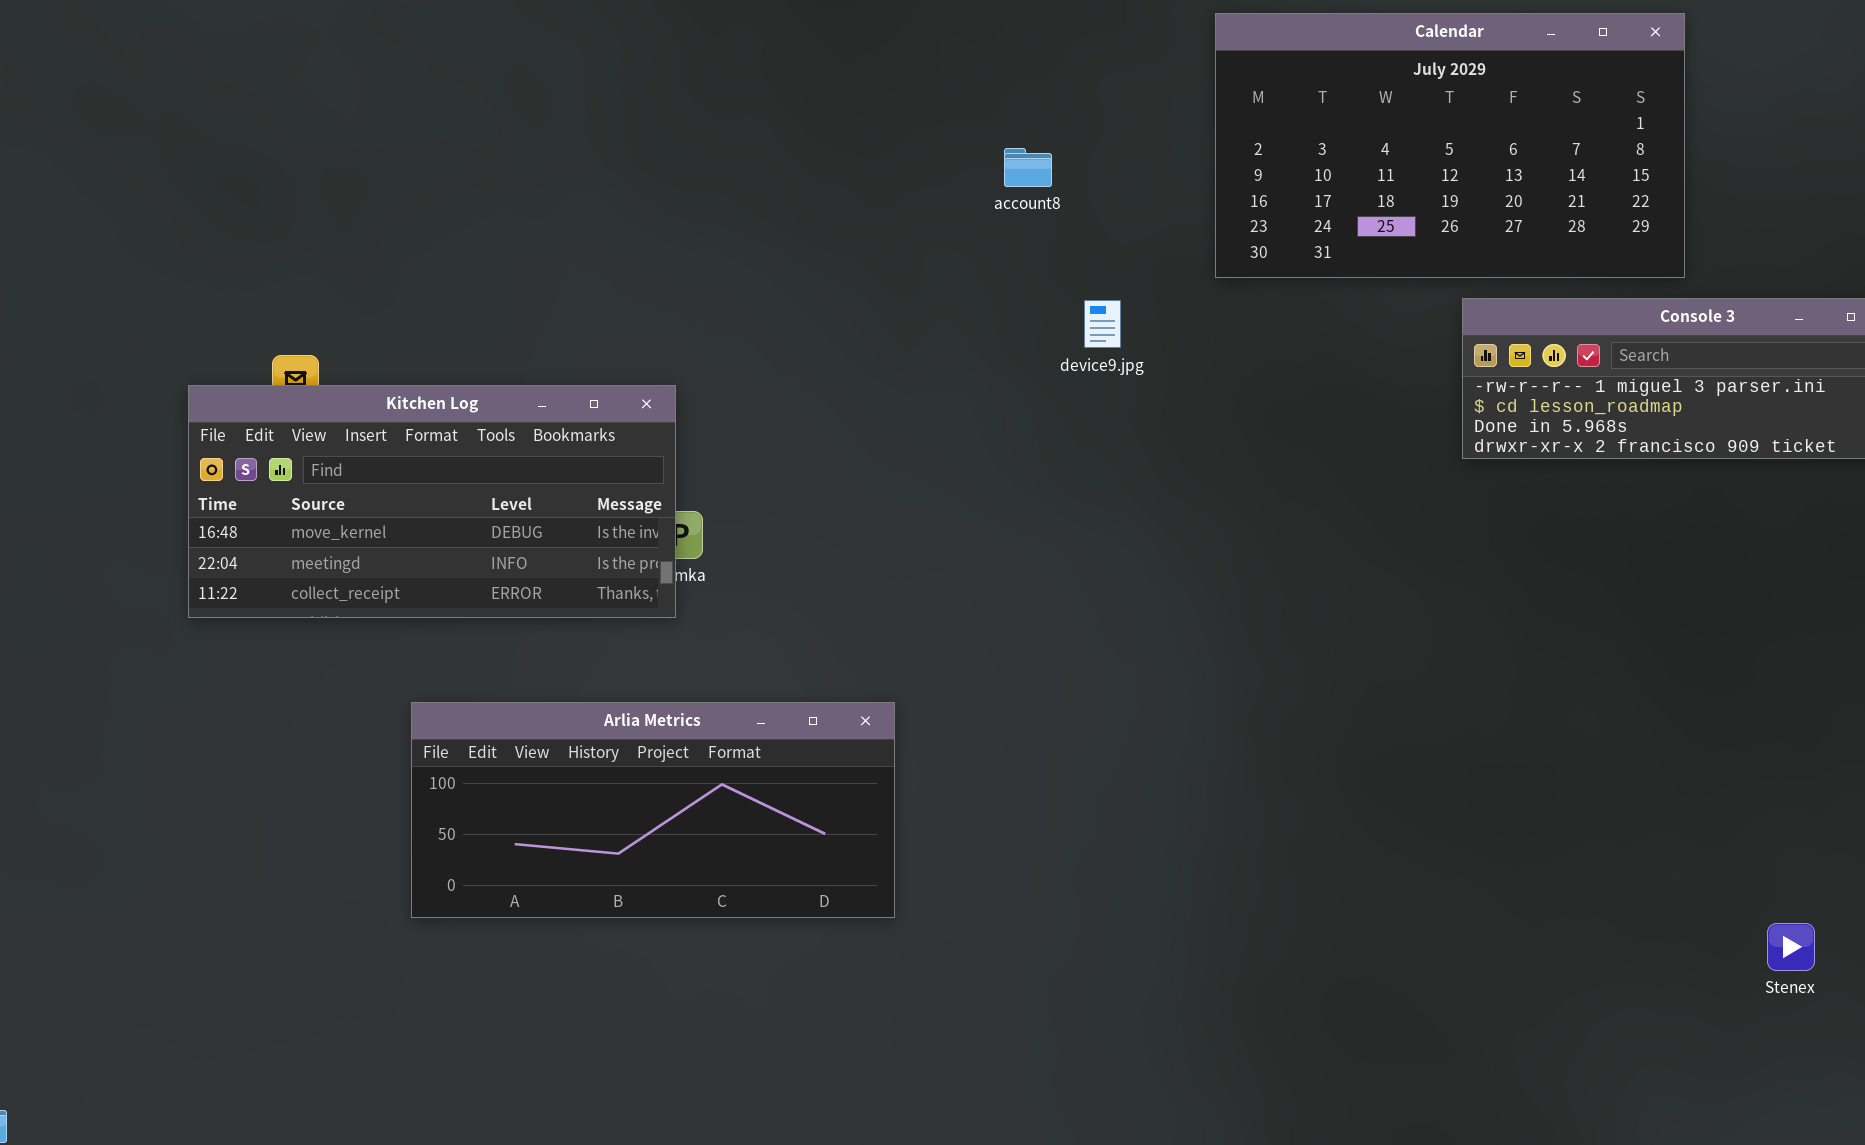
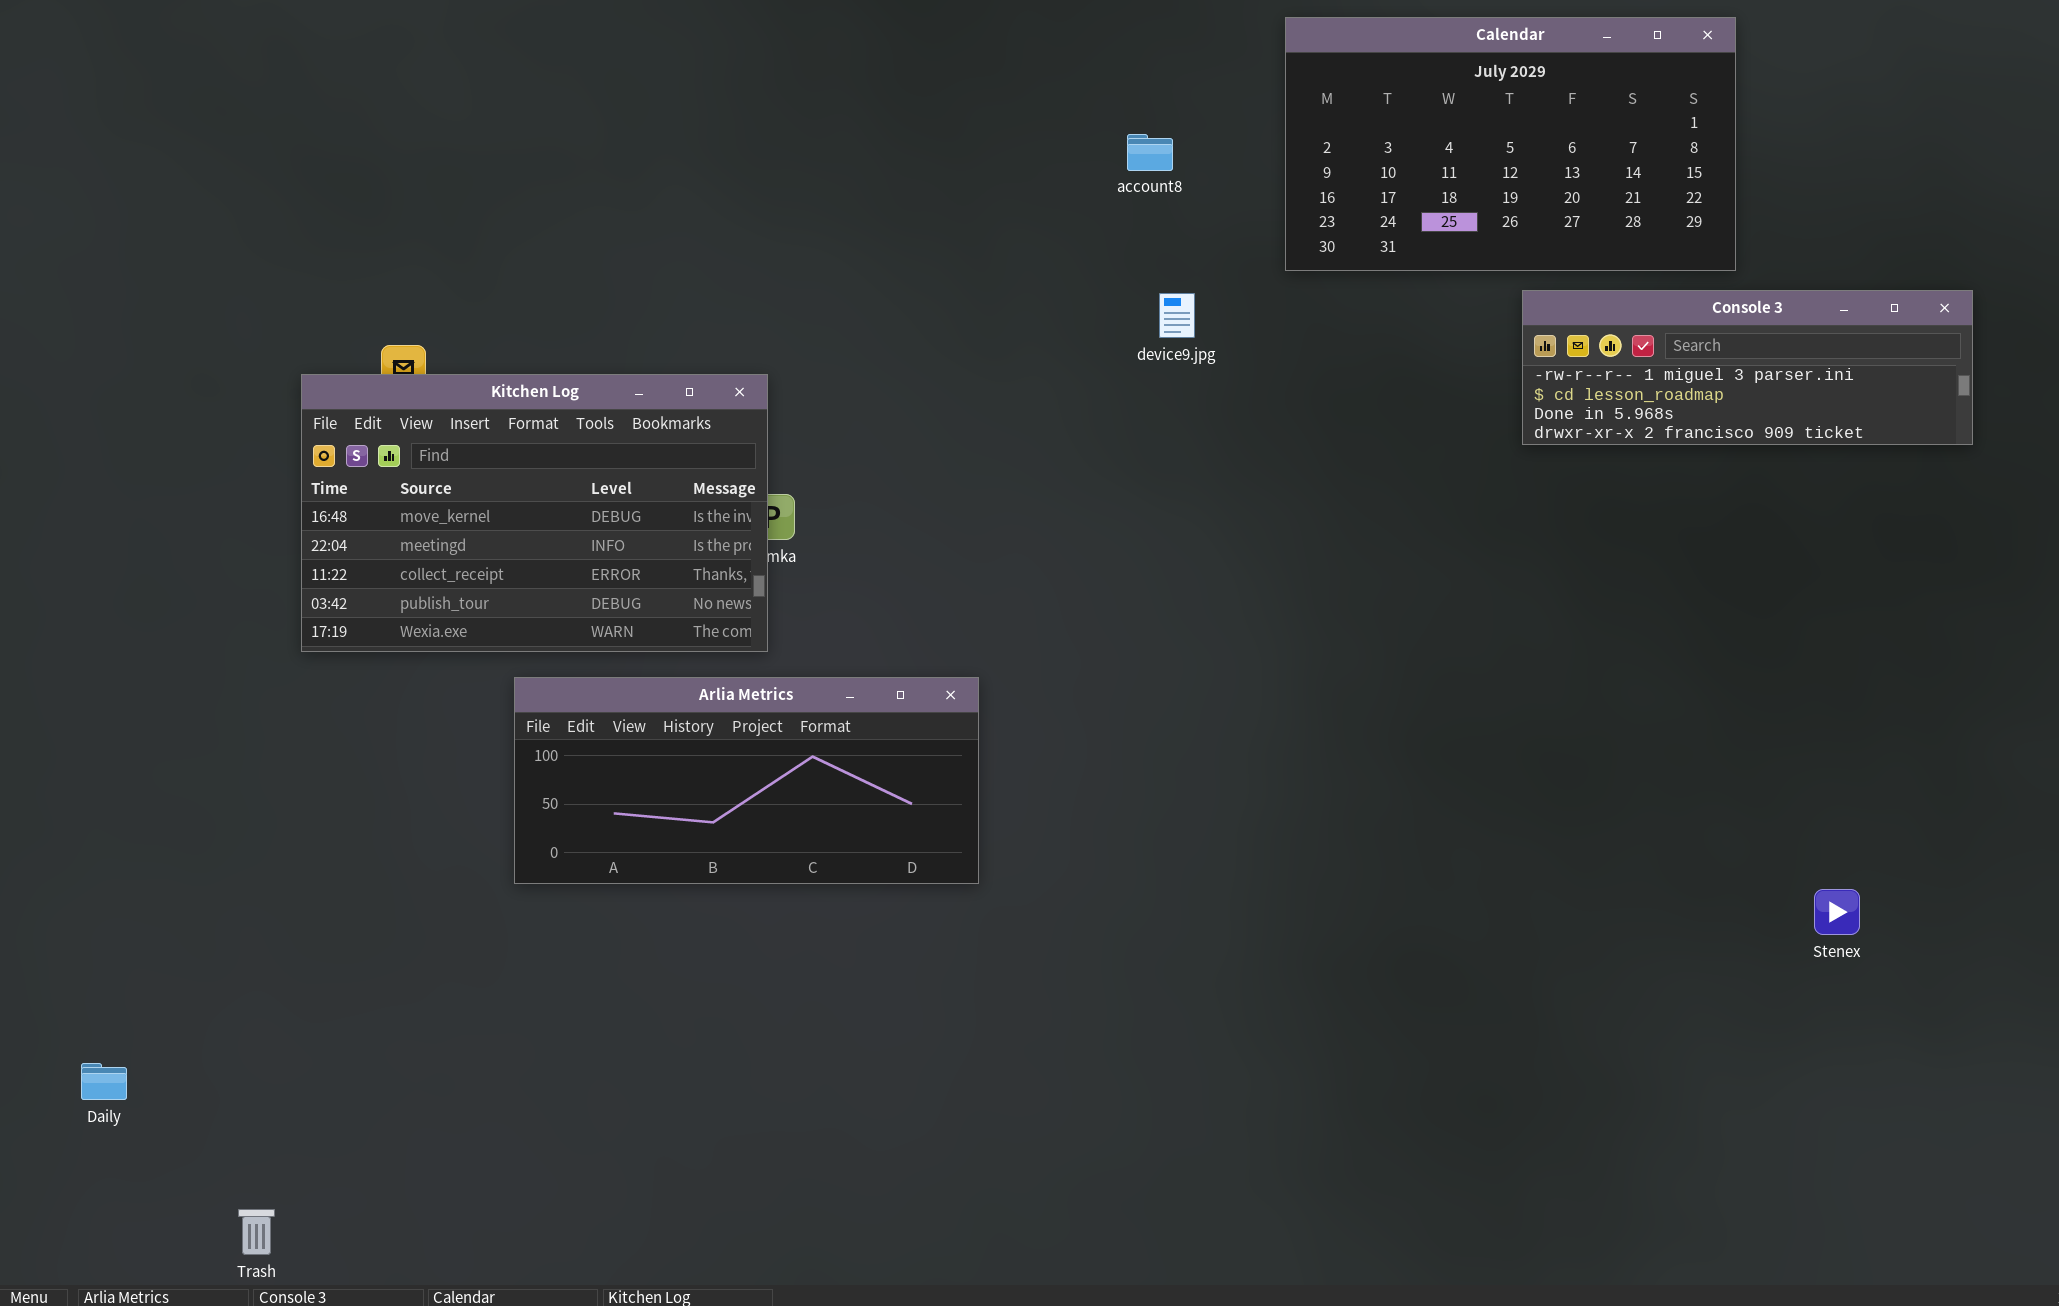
account8: [1004,148,1052,187] -> [1127,134,1173,171], moved
Kitchen Log: [188,385,676,618] -> [301,374,768,652], resized

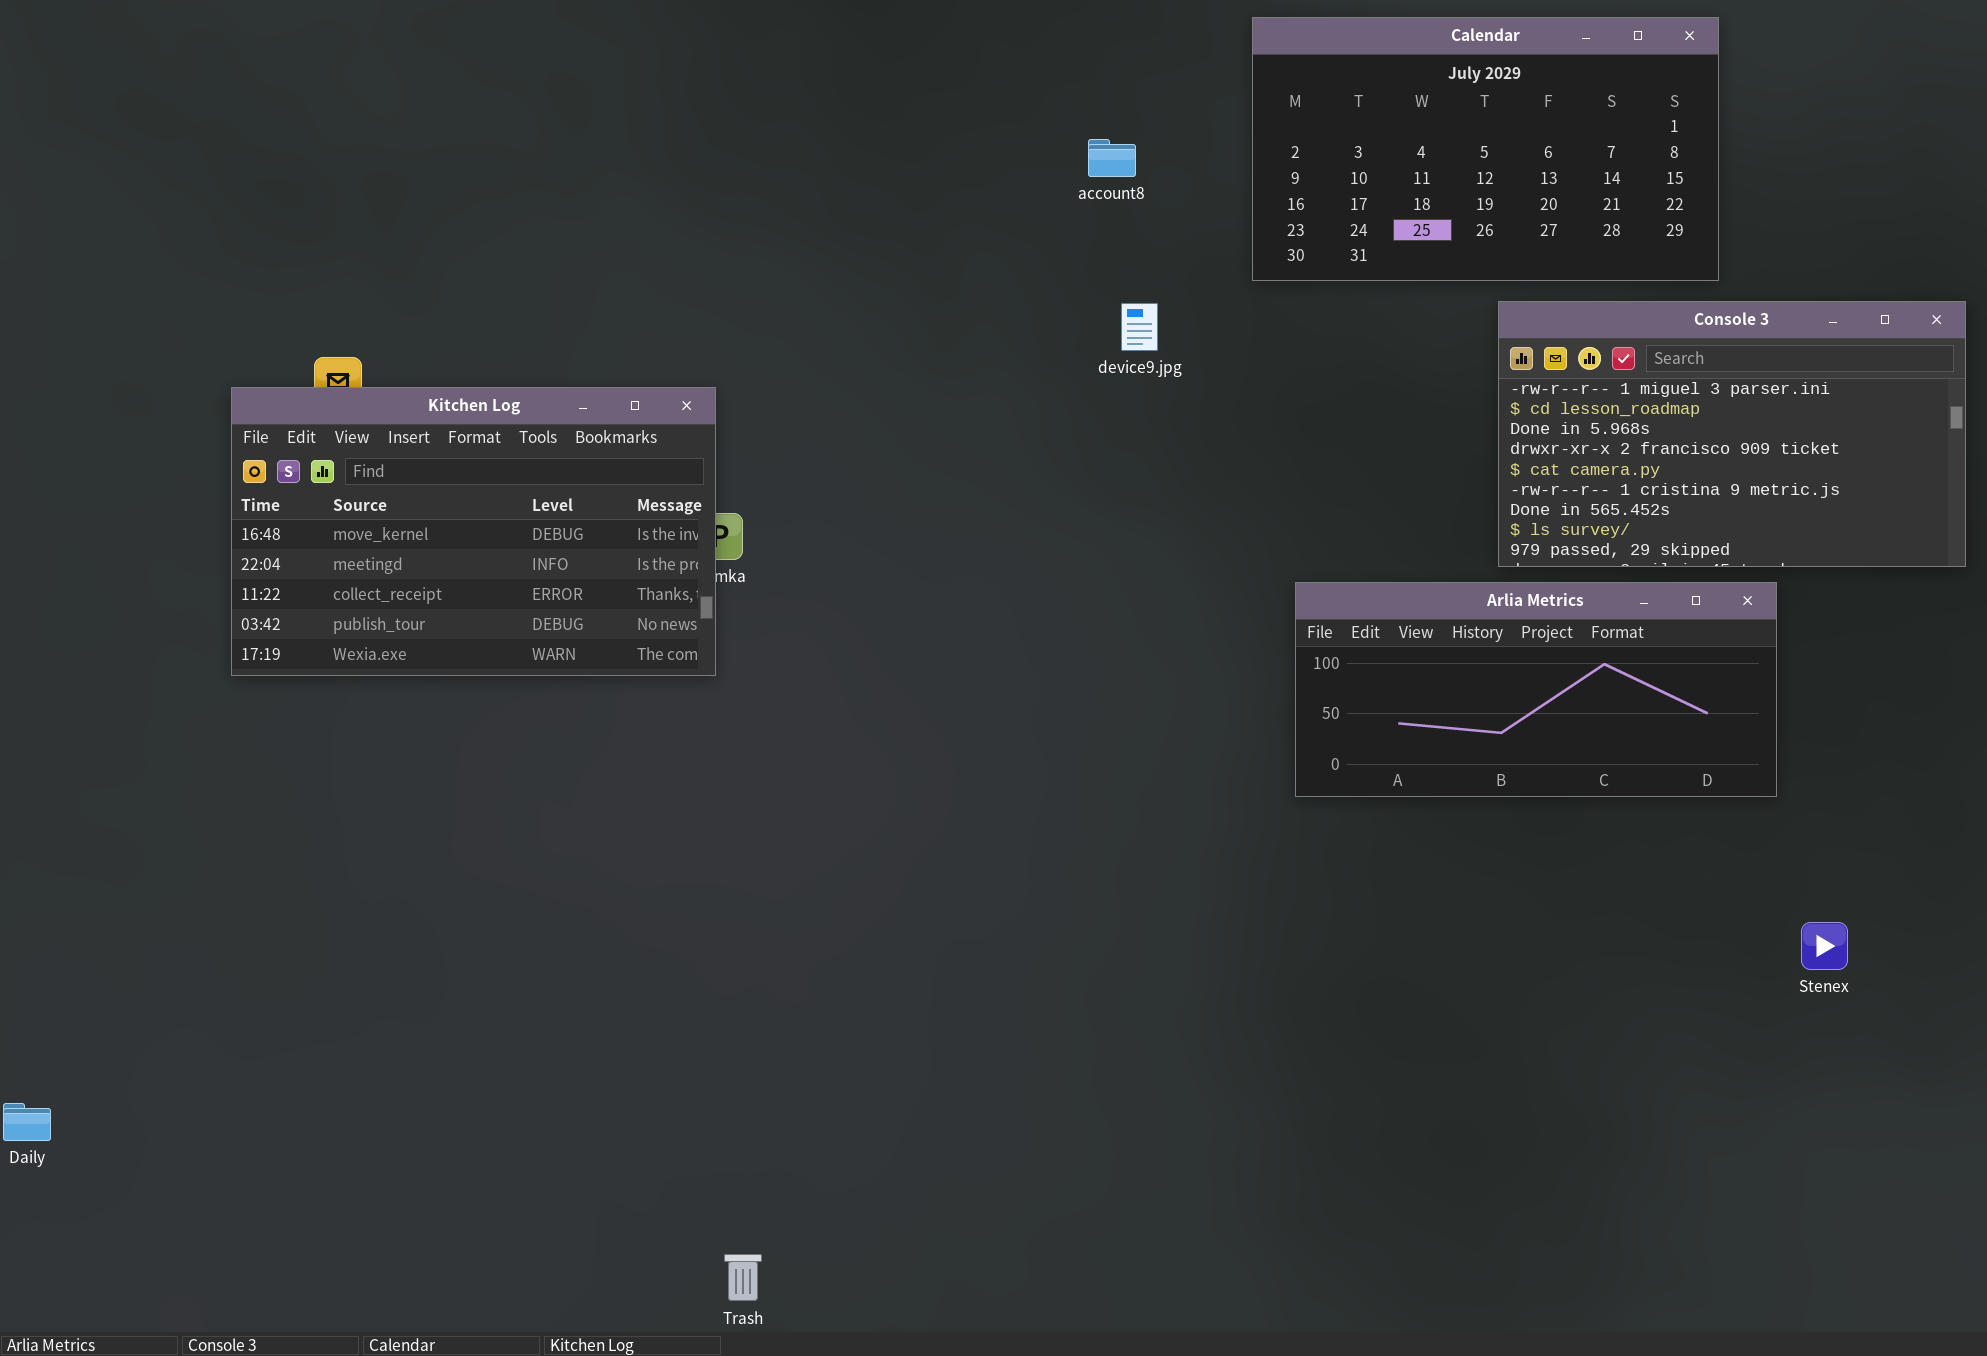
Console 3: [1522,290,1973,445] -> [1498,301,1966,567], resized
Arlia Metrics: [514,677,979,884] -> [1295,582,1777,797], moved
Trash: [238,1209,275,1255] -> [724,1254,762,1301], moved

